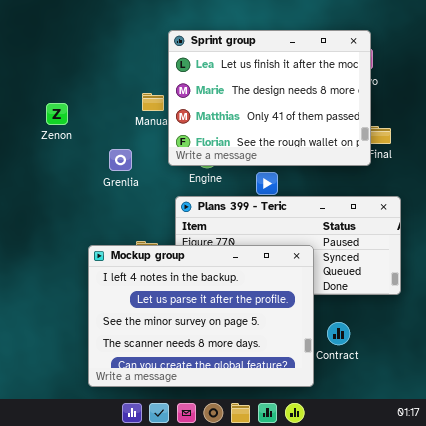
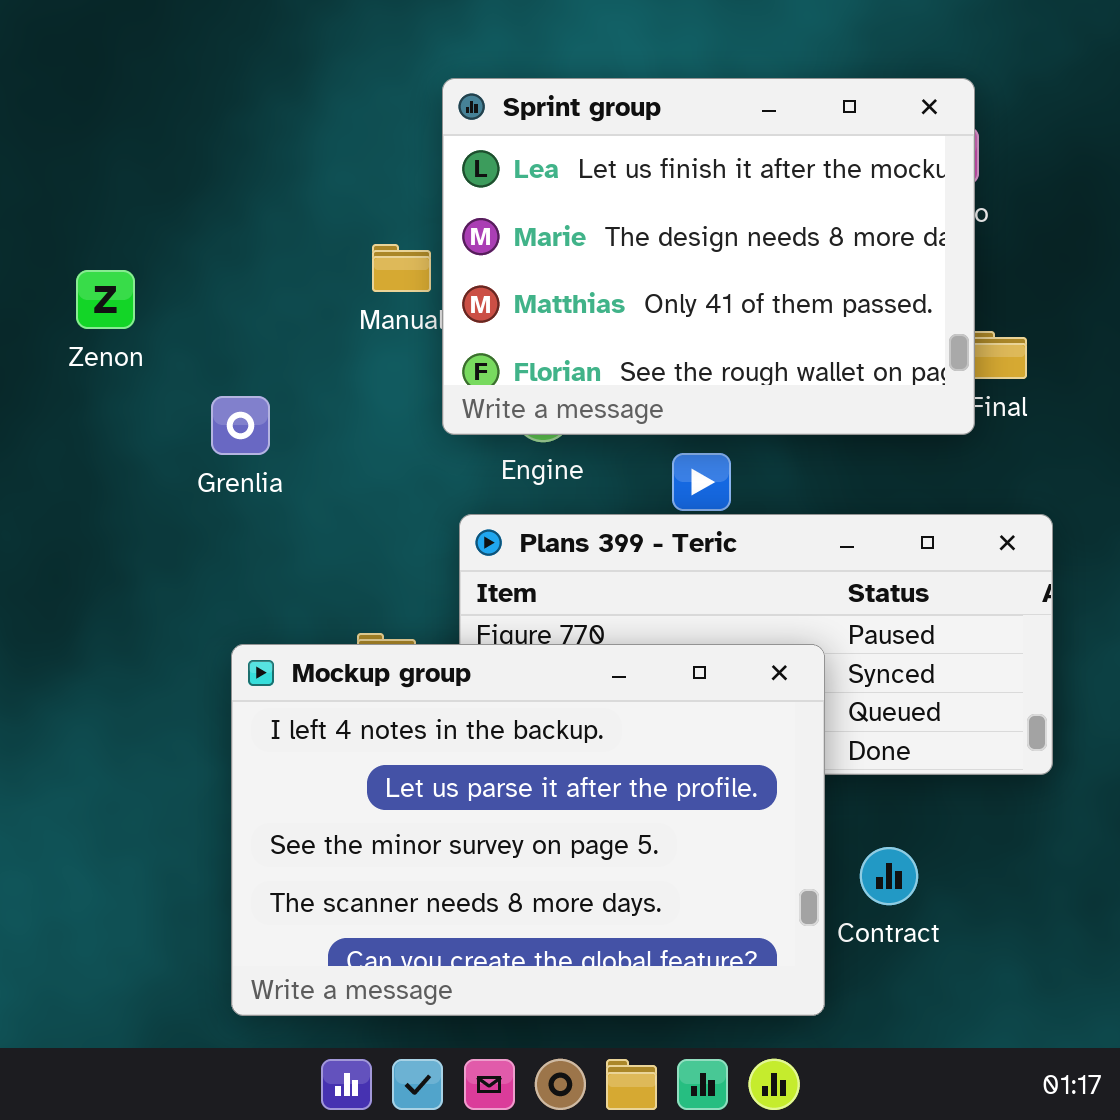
Zenon: [46,103,68,125] -> [76,270,135,329], moved
Grenlia: [109,149,132,171] -> [211,396,270,455], moved

